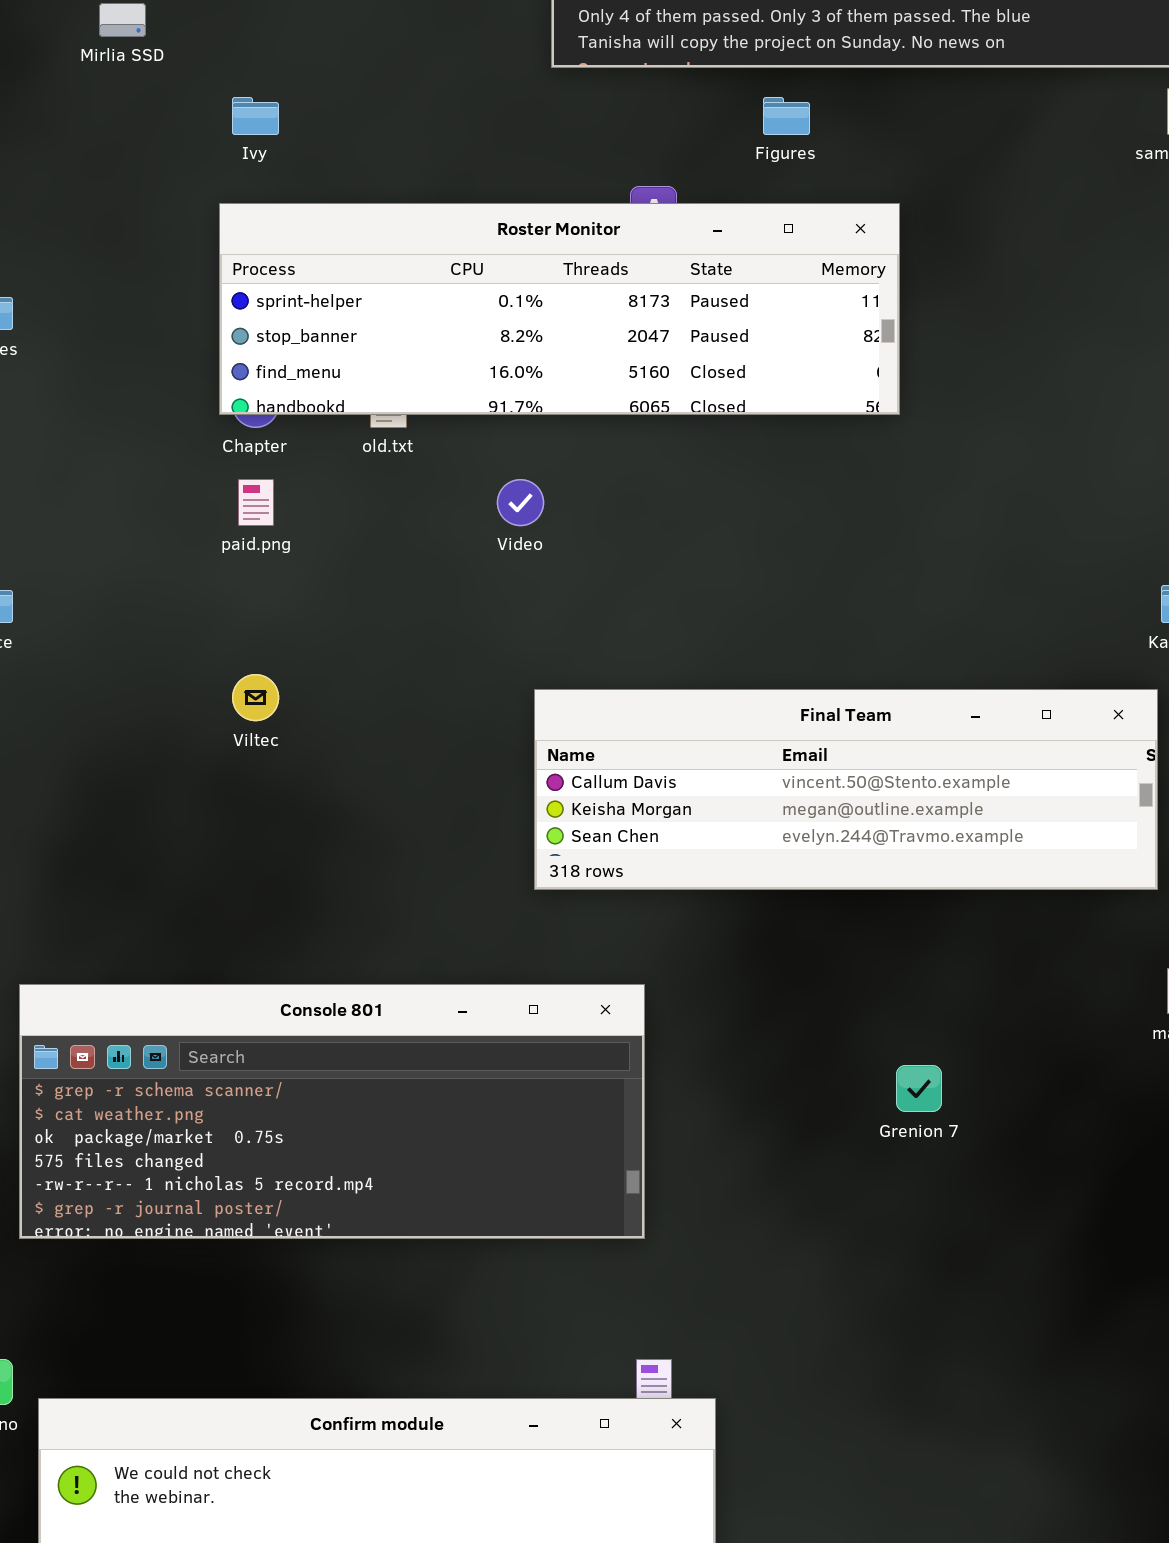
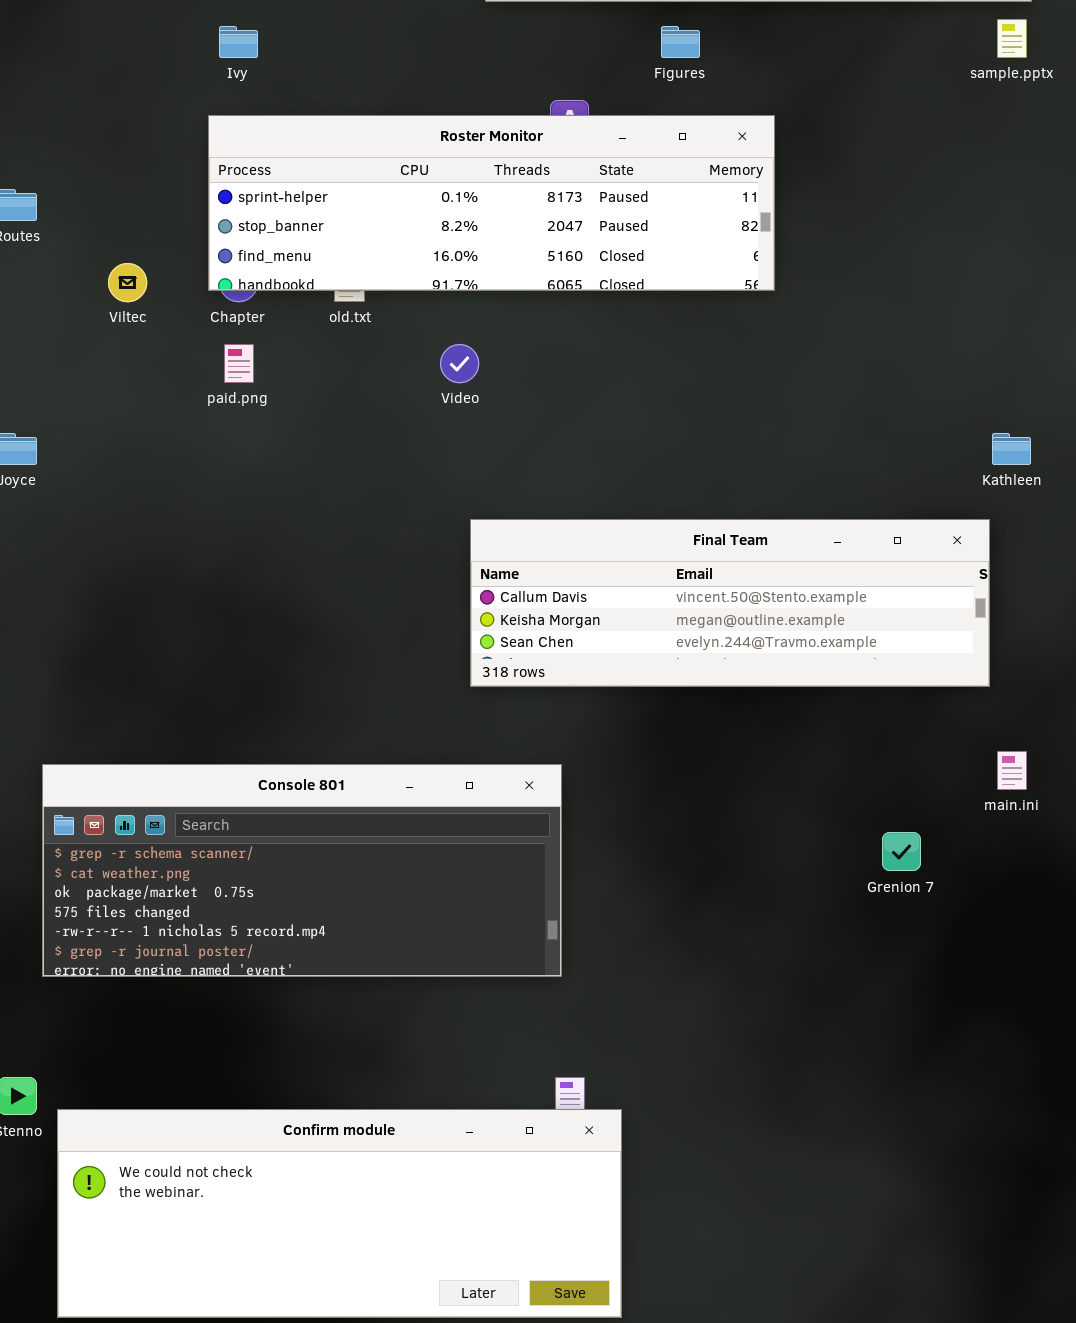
Viltec: [232,674,279,721] -> [108,263,147,302], moved
Grenion 7: [896,1065,942,1112] -> [882,832,921,871], moved

